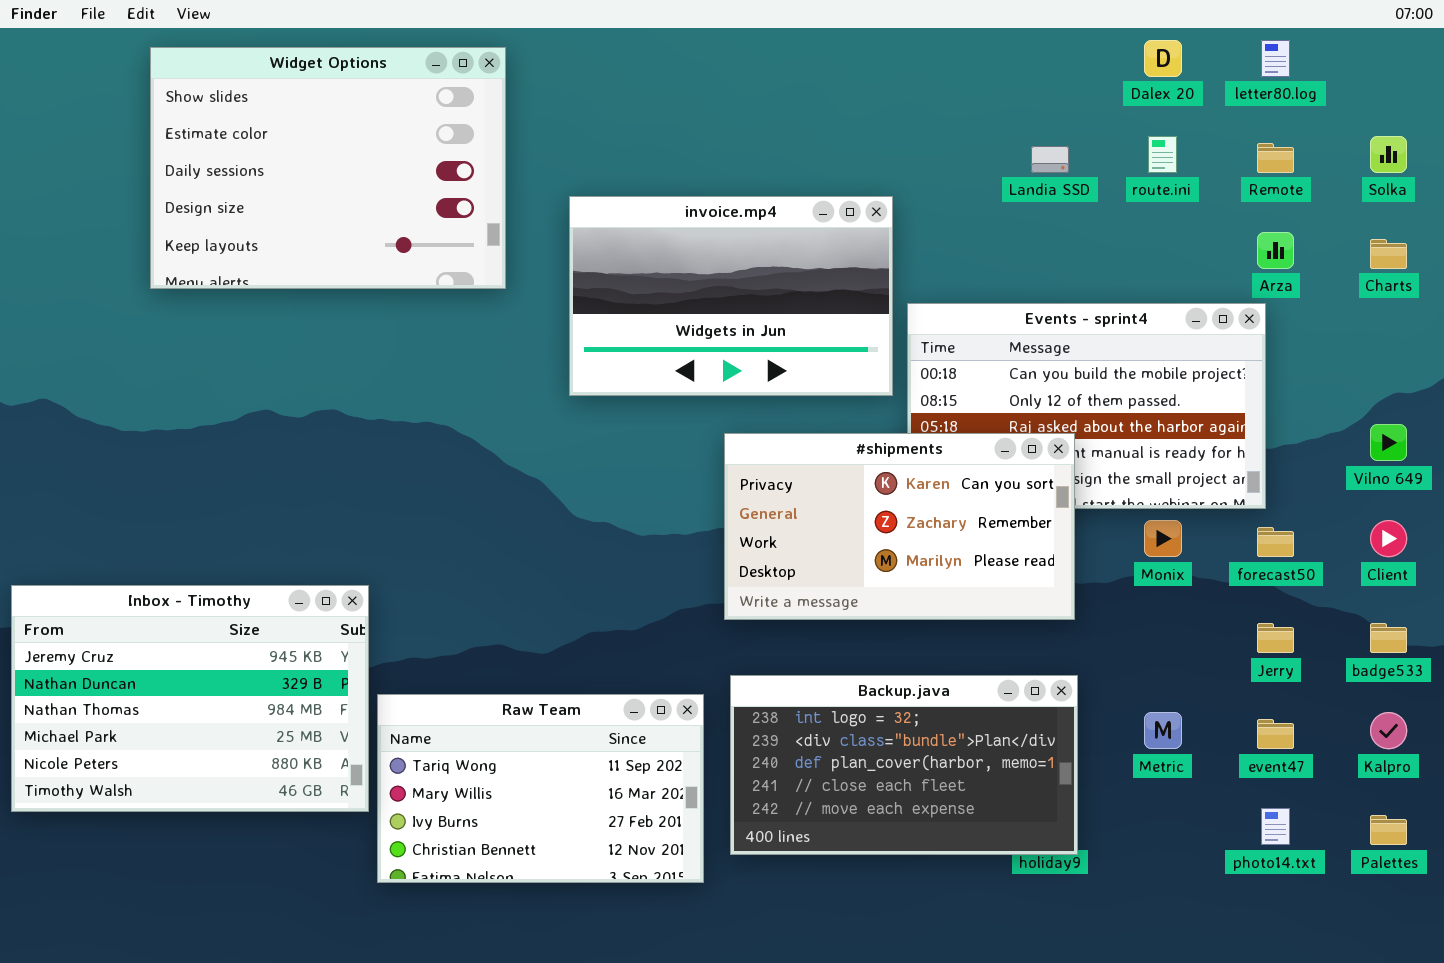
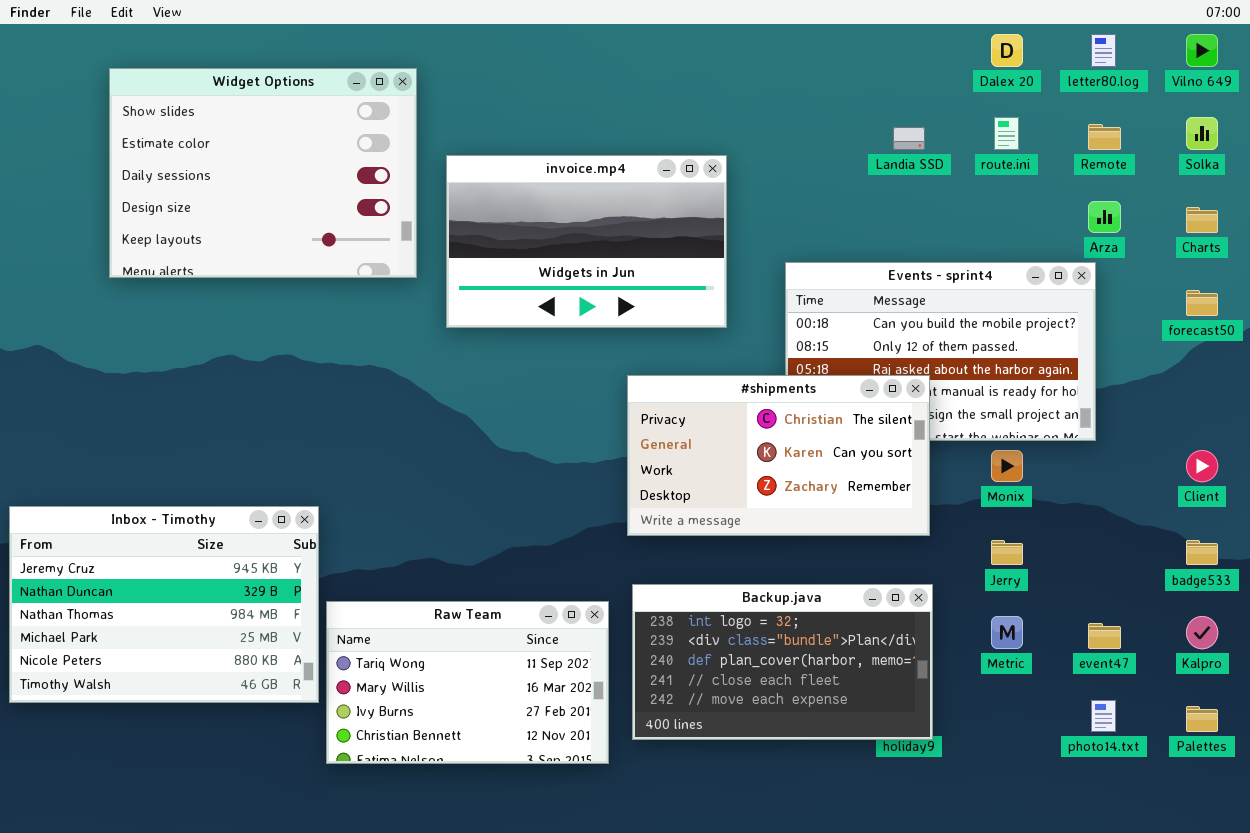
Widget Options: [150,47,506,289] -> [109,68,417,278], moved
invoice.mp4: [569,196,893,396] -> [446,155,727,328], moved
Vilno 649: [1370,424,1407,461] -> [1186,34,1218,67], moved
#shipments: [724,433,1075,620] -> [627,375,930,536], scrolled up 1 row
forecast50: [1257,527,1294,557] -> [1186,290,1218,316], moved
Jerry: [1257,623,1294,653] -> [991,540,1023,565], moved

